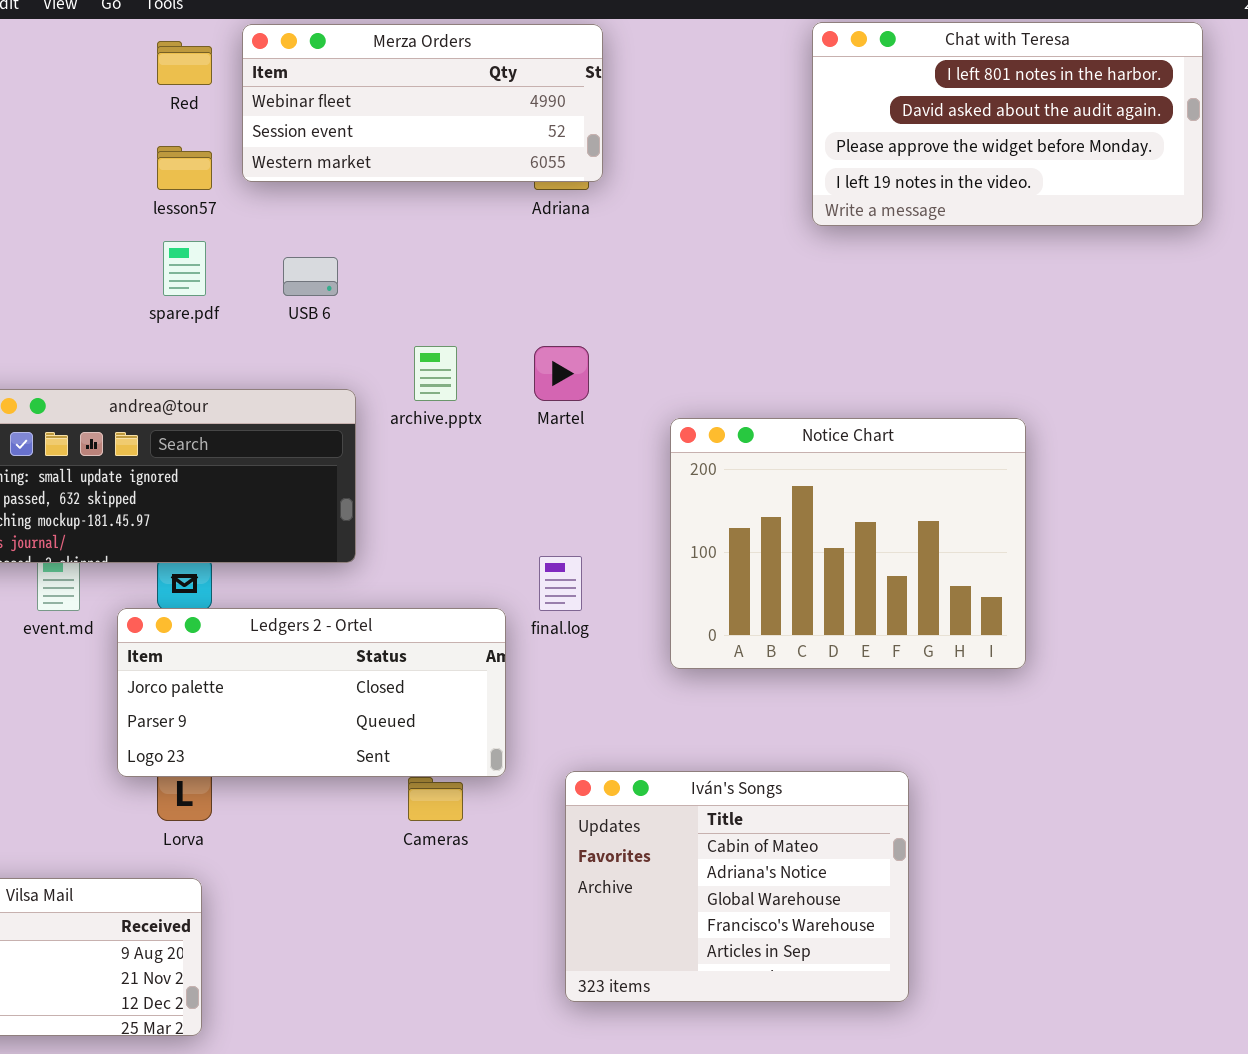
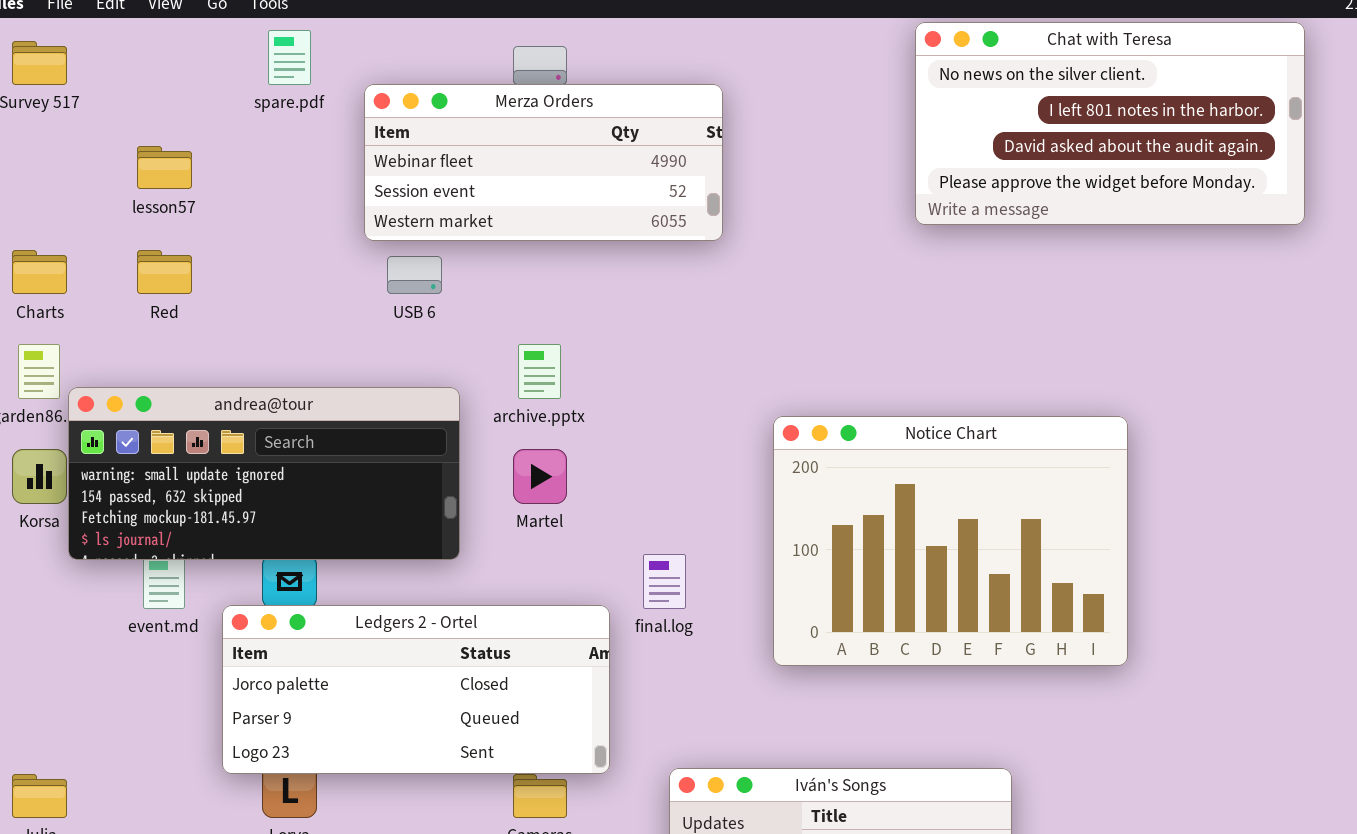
Chat with Teresa: [812,22,1203,226] -> [915,22,1305,225], scrolled up 1 row
Merza Orders: [242,24,603,182] -> [364,84,723,241], moved
Red: [157,41,212,85] -> [137,250,192,294], moved
lesson57: [157,146,212,190] -> [137,146,192,189], moved
spare.pdf: [163,241,206,296] -> [268,30,311,85], moved
Martel: [534,346,589,401] -> [513,449,567,504], moved

